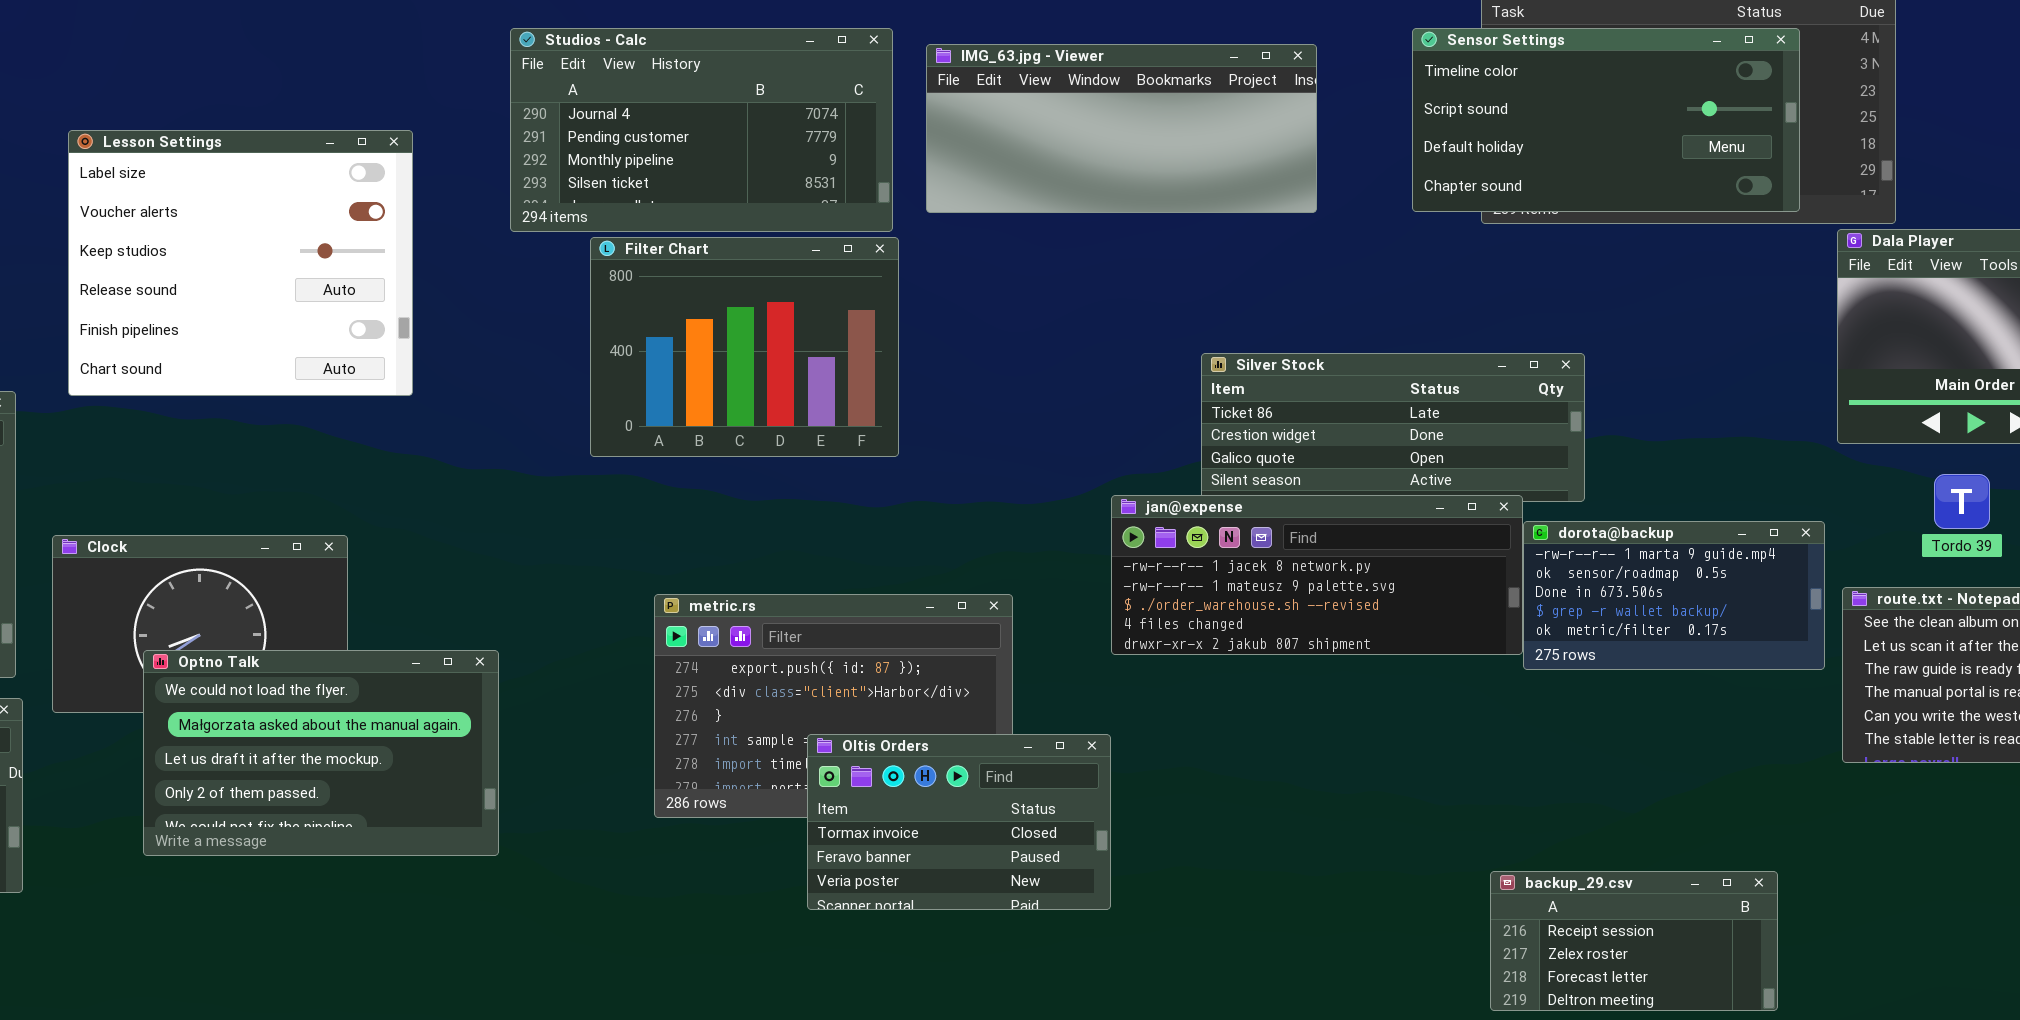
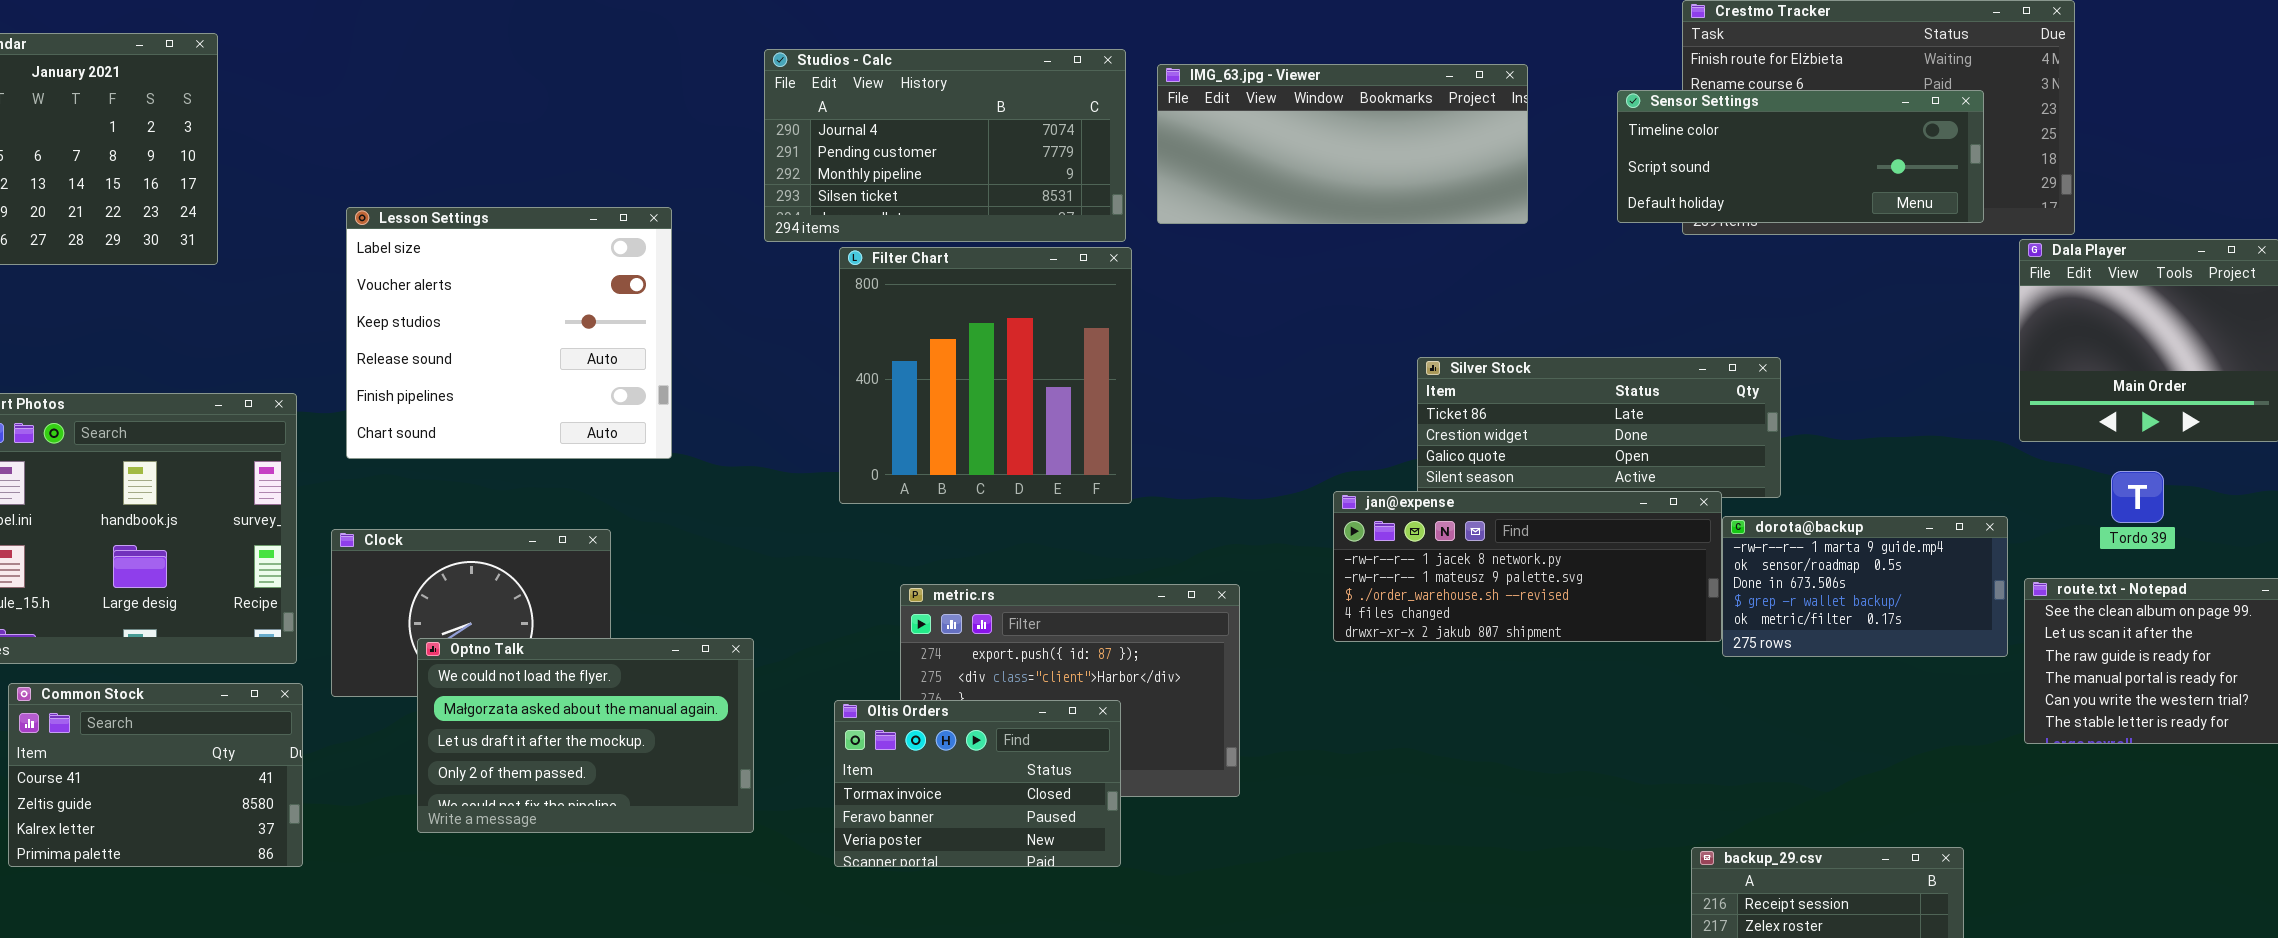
Sensor Settings: [1412,28,1800,212] -> [1617,90,1984,223], resized
Lesson Settings: [68,130,413,396] -> [346,207,672,459], moved
Filter Chart: [590,237,899,457] -> [839,247,1132,504], resized
Oltis Orders: [807,734,1111,910] -> [834,700,1121,867], moved

